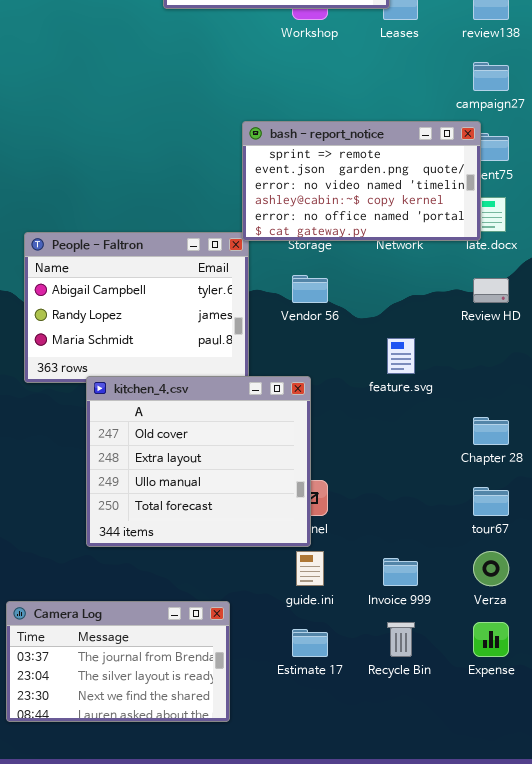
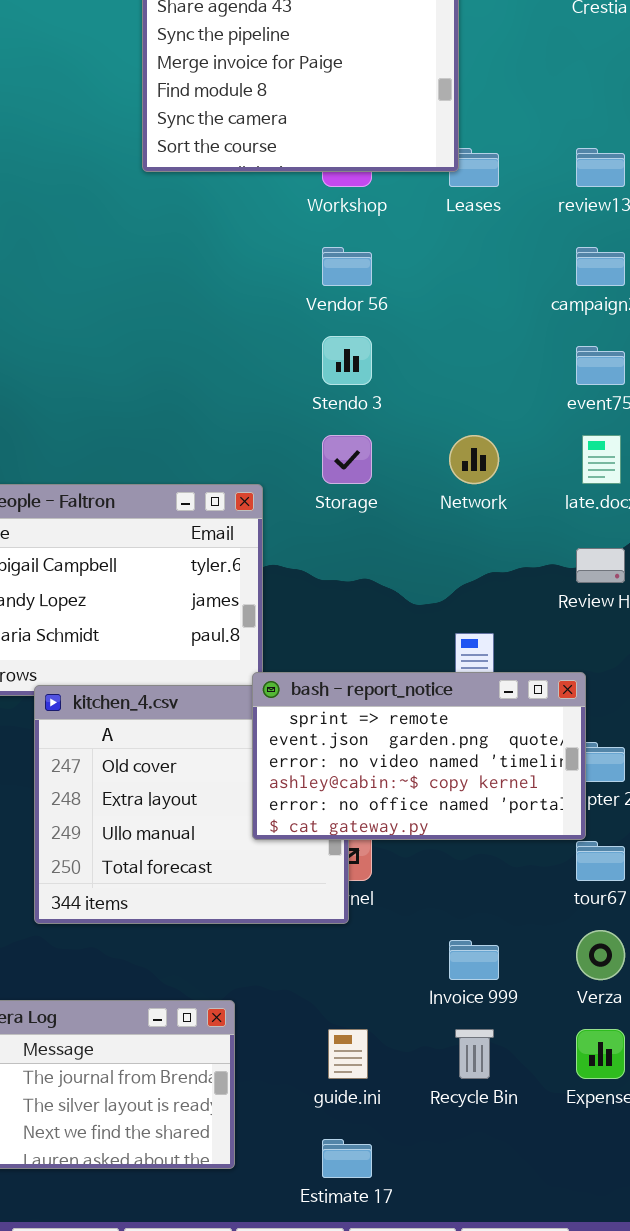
bash - report_notice: [242,121,481,241] -> [252,672,586,840], moved
Vendor 56: [292,275,328,303] -> [322,247,372,286], moved
guide.ini: [296,551,324,586] -> [328,1029,368,1079], moved
Estimate 17: [292,629,328,657] -> [322,1139,372,1178], moved

